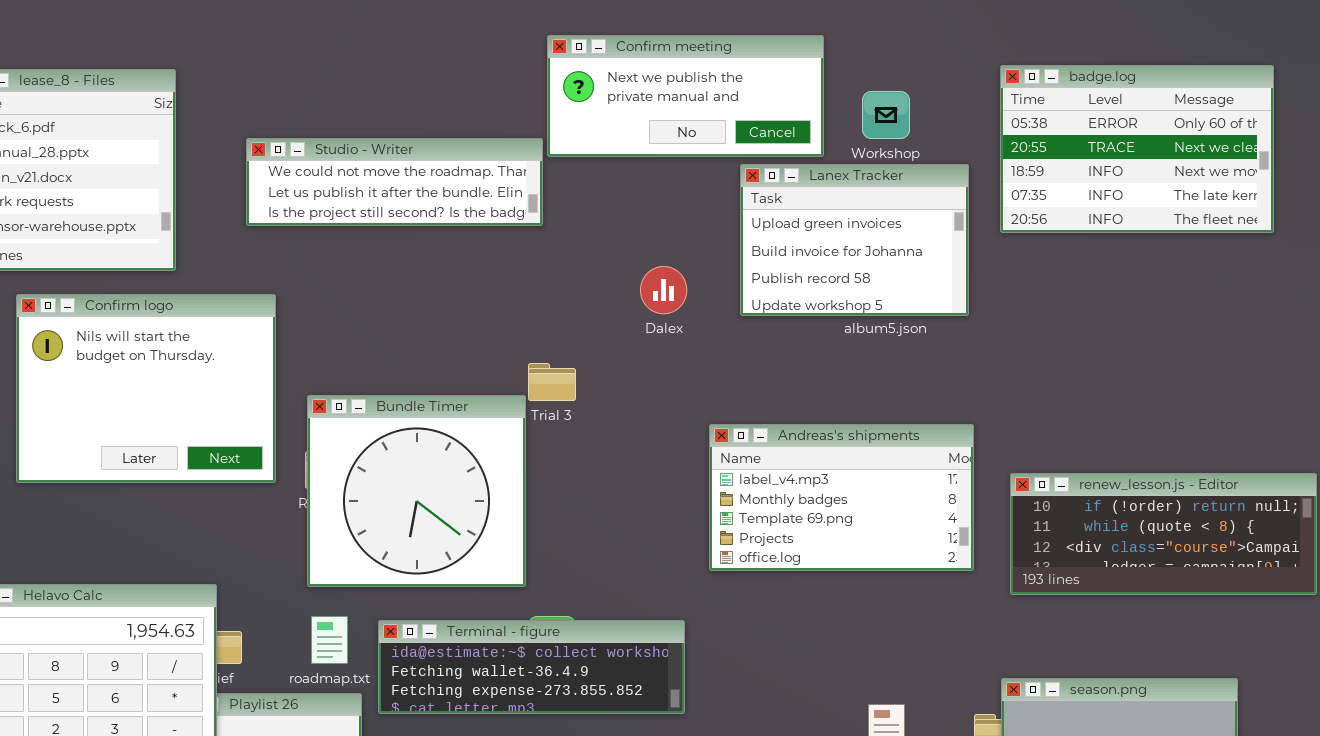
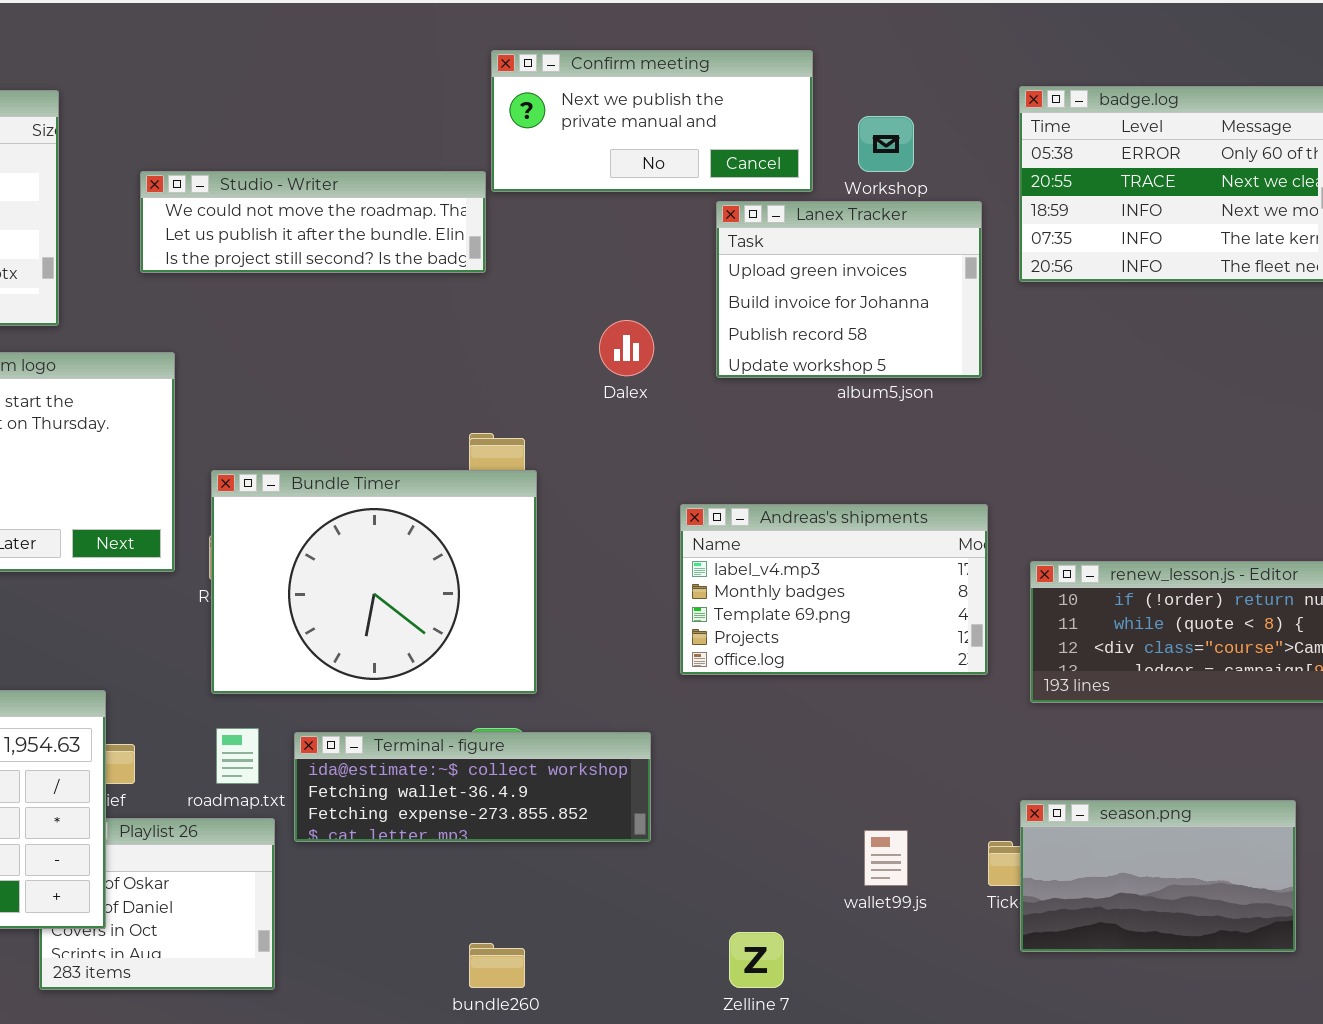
Bundle Timer: [307,395,526,587] -> [211,470,537,694], resized

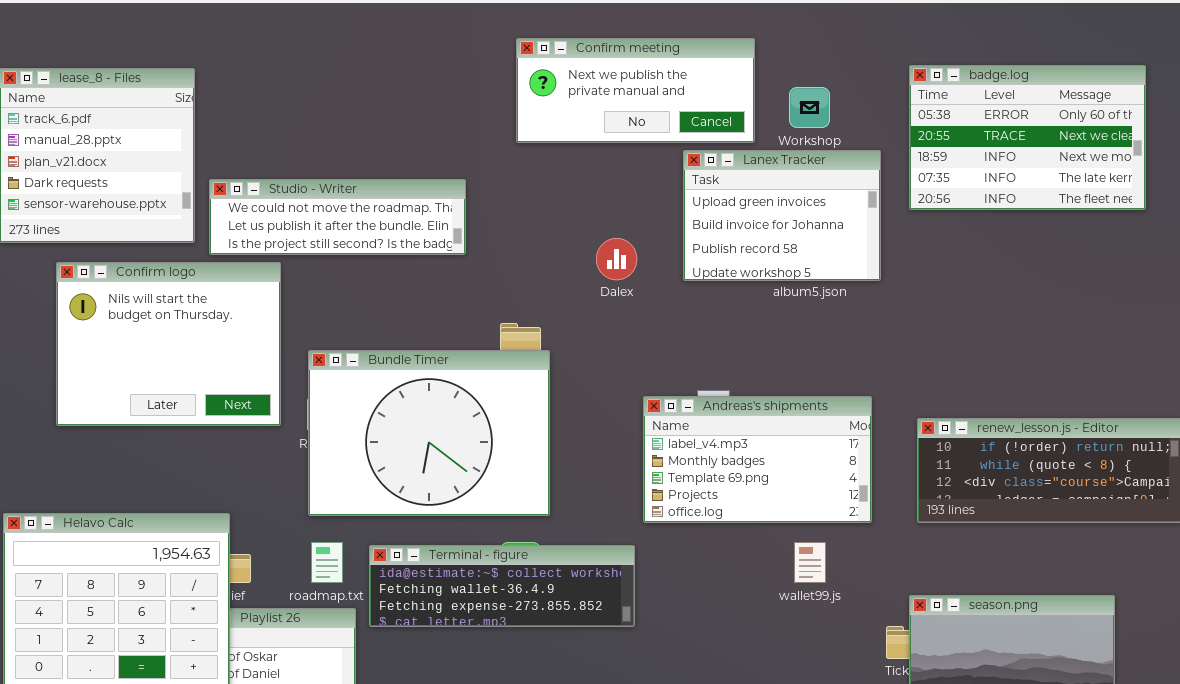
Studio - Writer: [140,171,486,273] -> [209,179,466,255], moved
Andreas's shipments: [680,504,988,675] -> [643,396,872,523], moved
wallet99.js: [864,830,908,886] -> [794,542,826,583], moved

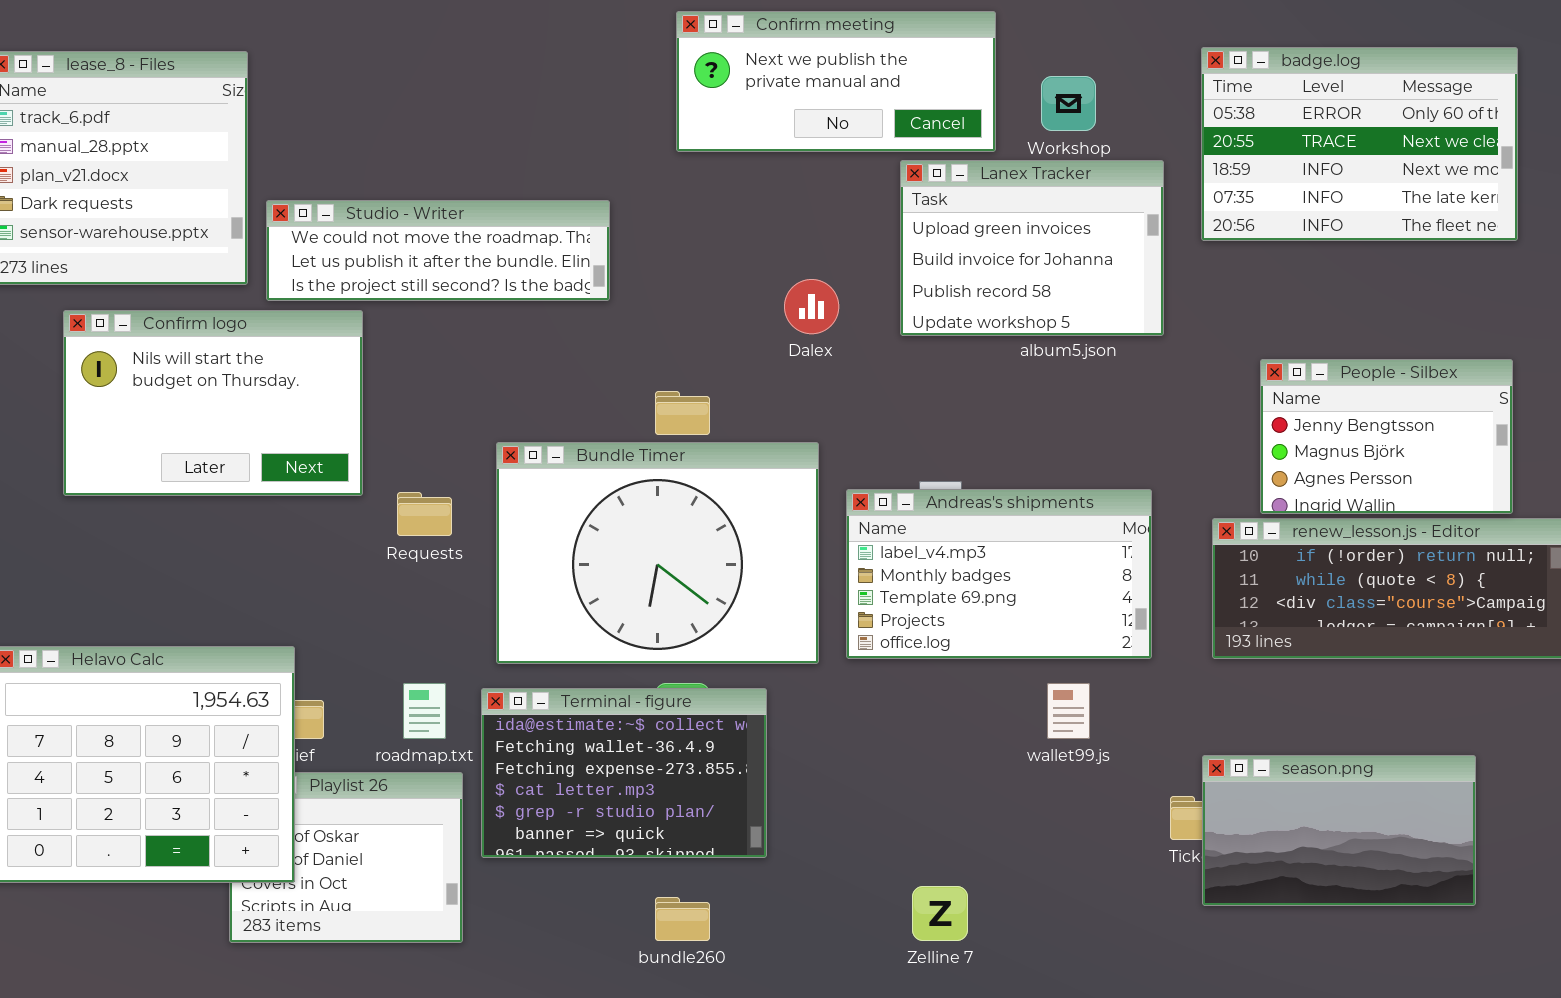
Confirm logo: [56,262,281,426] -> [63,310,363,496], resized
People - Silbex: none -> [1260,359,1513,514], opened
Bundle Timer: [308,350,550,516] -> [496,442,819,664], moved
Terminal - figure: [369,545,635,627] -> [481,688,767,858], resized

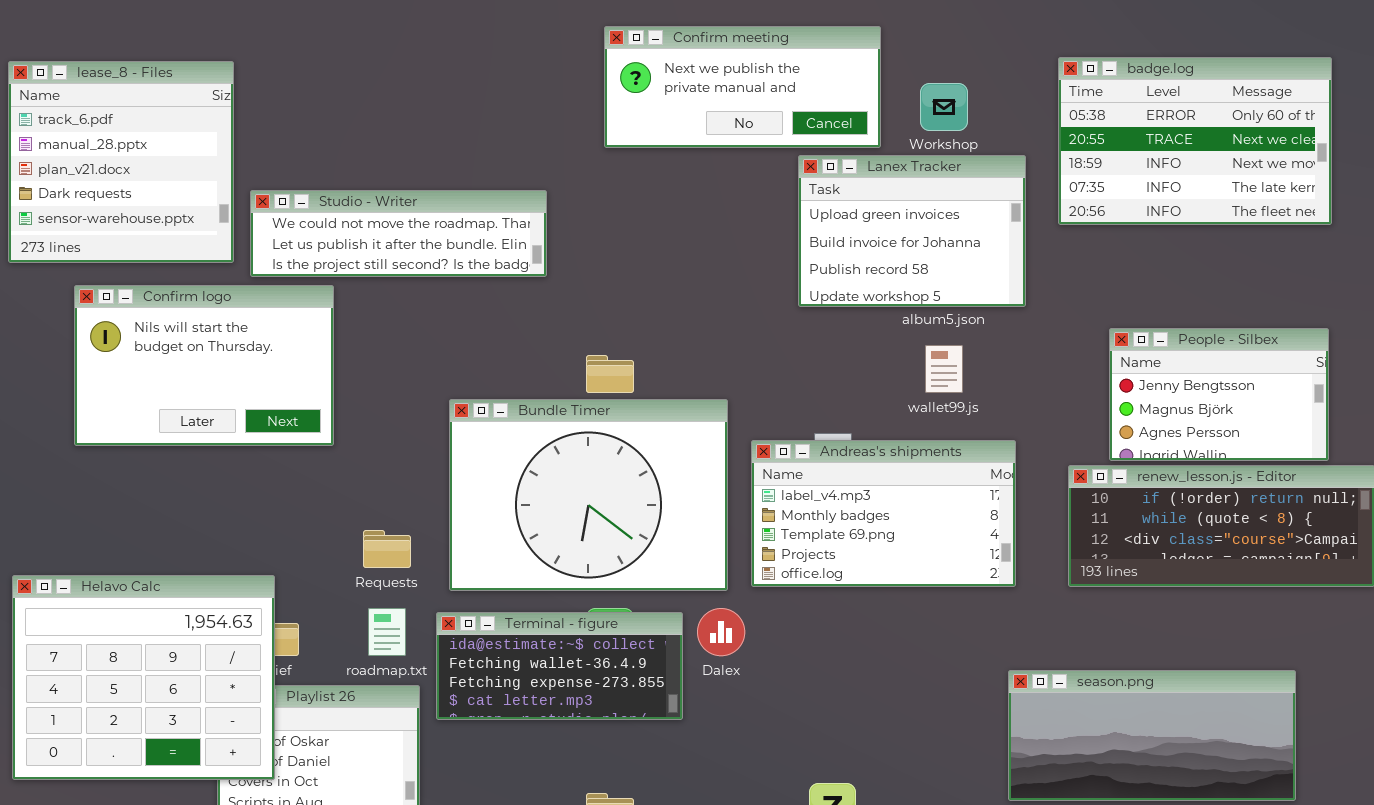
Dalex: [784,279,839,334] -> [697,608,745,656], moved
Requests: [397,492,452,536] -> [363,530,411,568], moved
wallet99.js: [1047,683,1090,739] -> [925,345,963,393], moved
Terminal - figure: [481,688,767,858] -> [436,612,683,720], resized
season.png: [1202,755,1476,906] -> [1008,670,1296,801], resized

